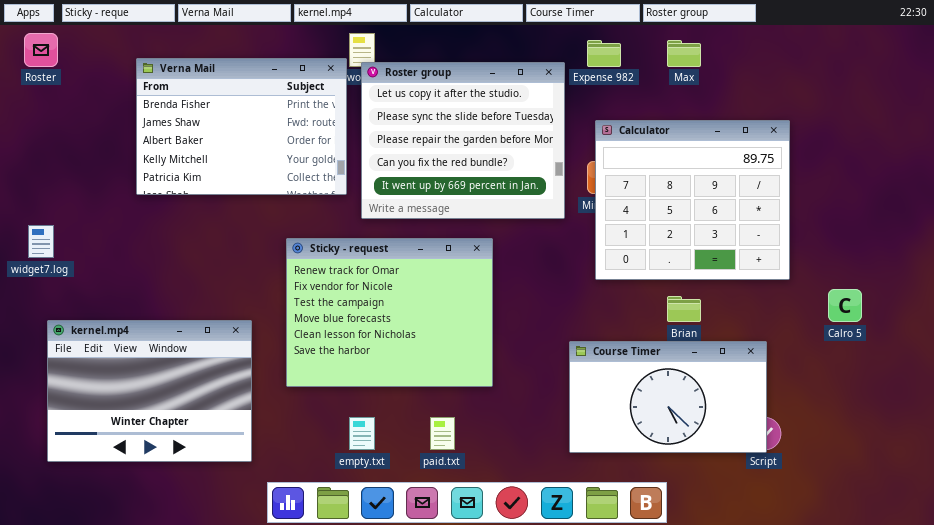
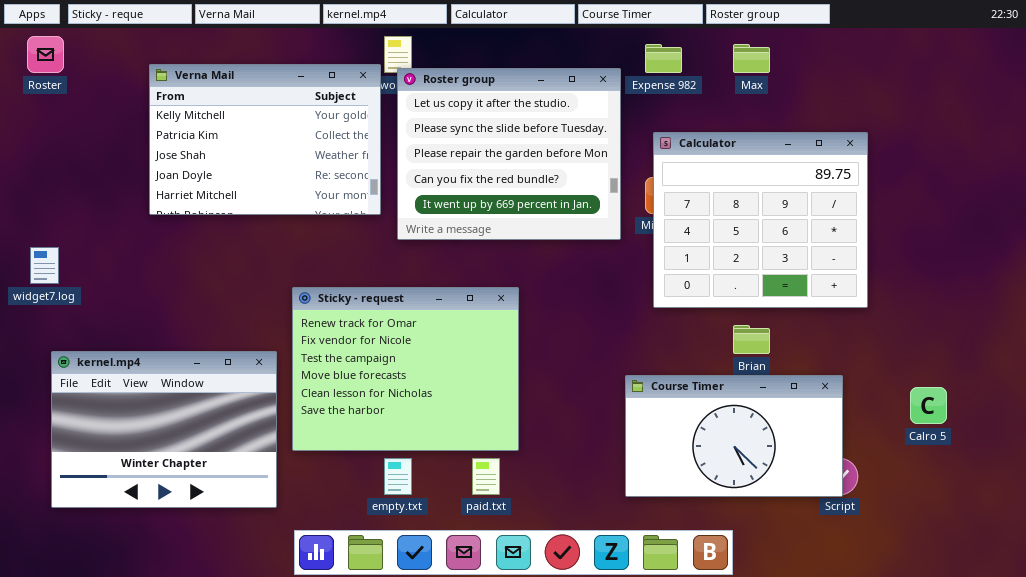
Verna Mail: [136,58,347,195] -> [149,64,381,215], scrolled down 3 rows
Sticky - request: [286,238,493,387] -> [292,287,519,451], moved
Calro 5: [828,289,862,322] -> [910,387,947,424], moved

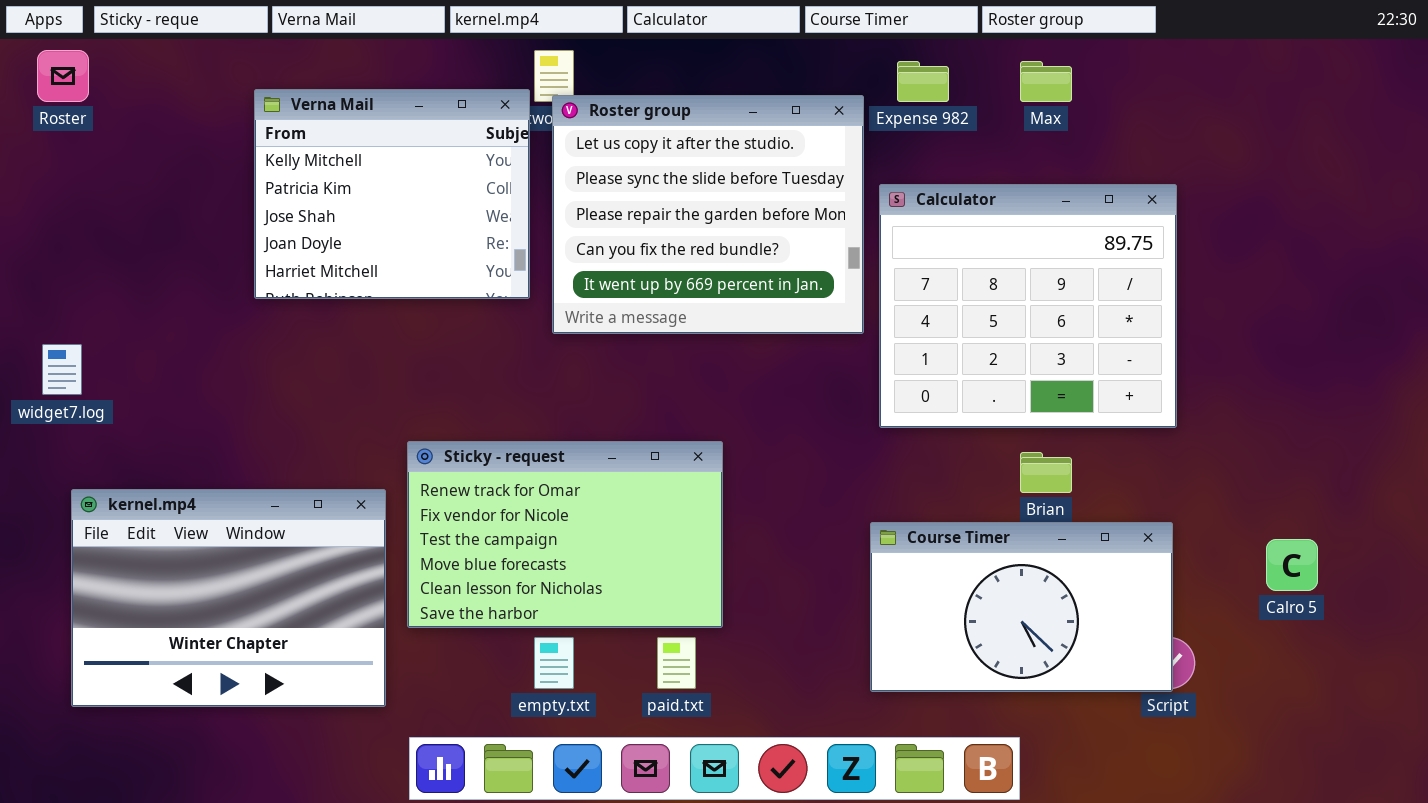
Verna Mail: [149,64,381,215] -> [254,89,530,299], resized
Calculator: [653,132,868,308] -> [879,184,1177,428], moved
Sticky - request: [292,287,519,451] -> [407,441,723,628], resized

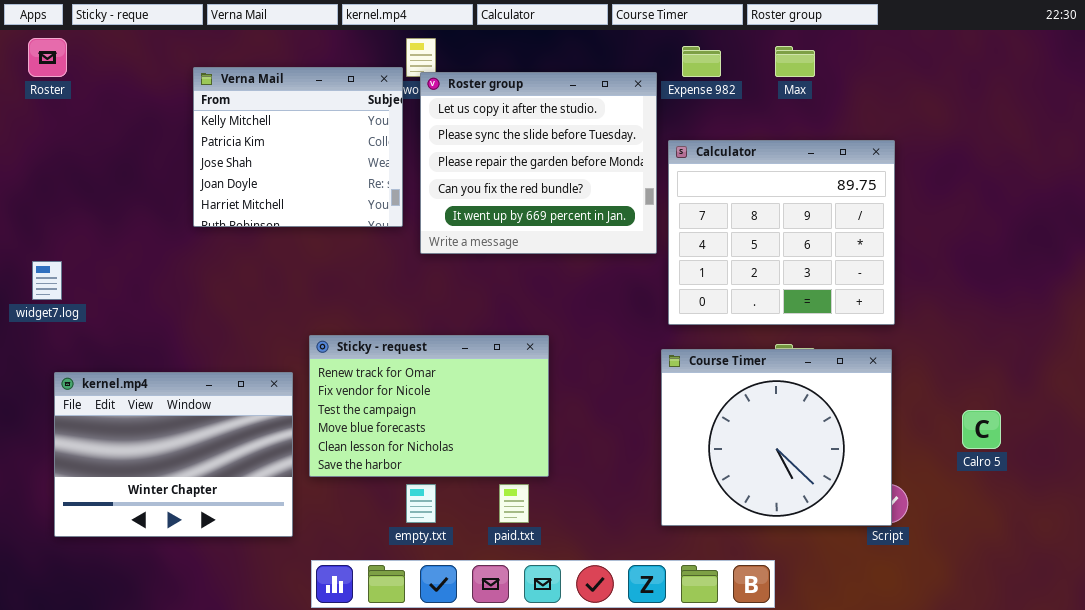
Course Timer: [870,522,1173,692] -> [661,349,892,526], resized

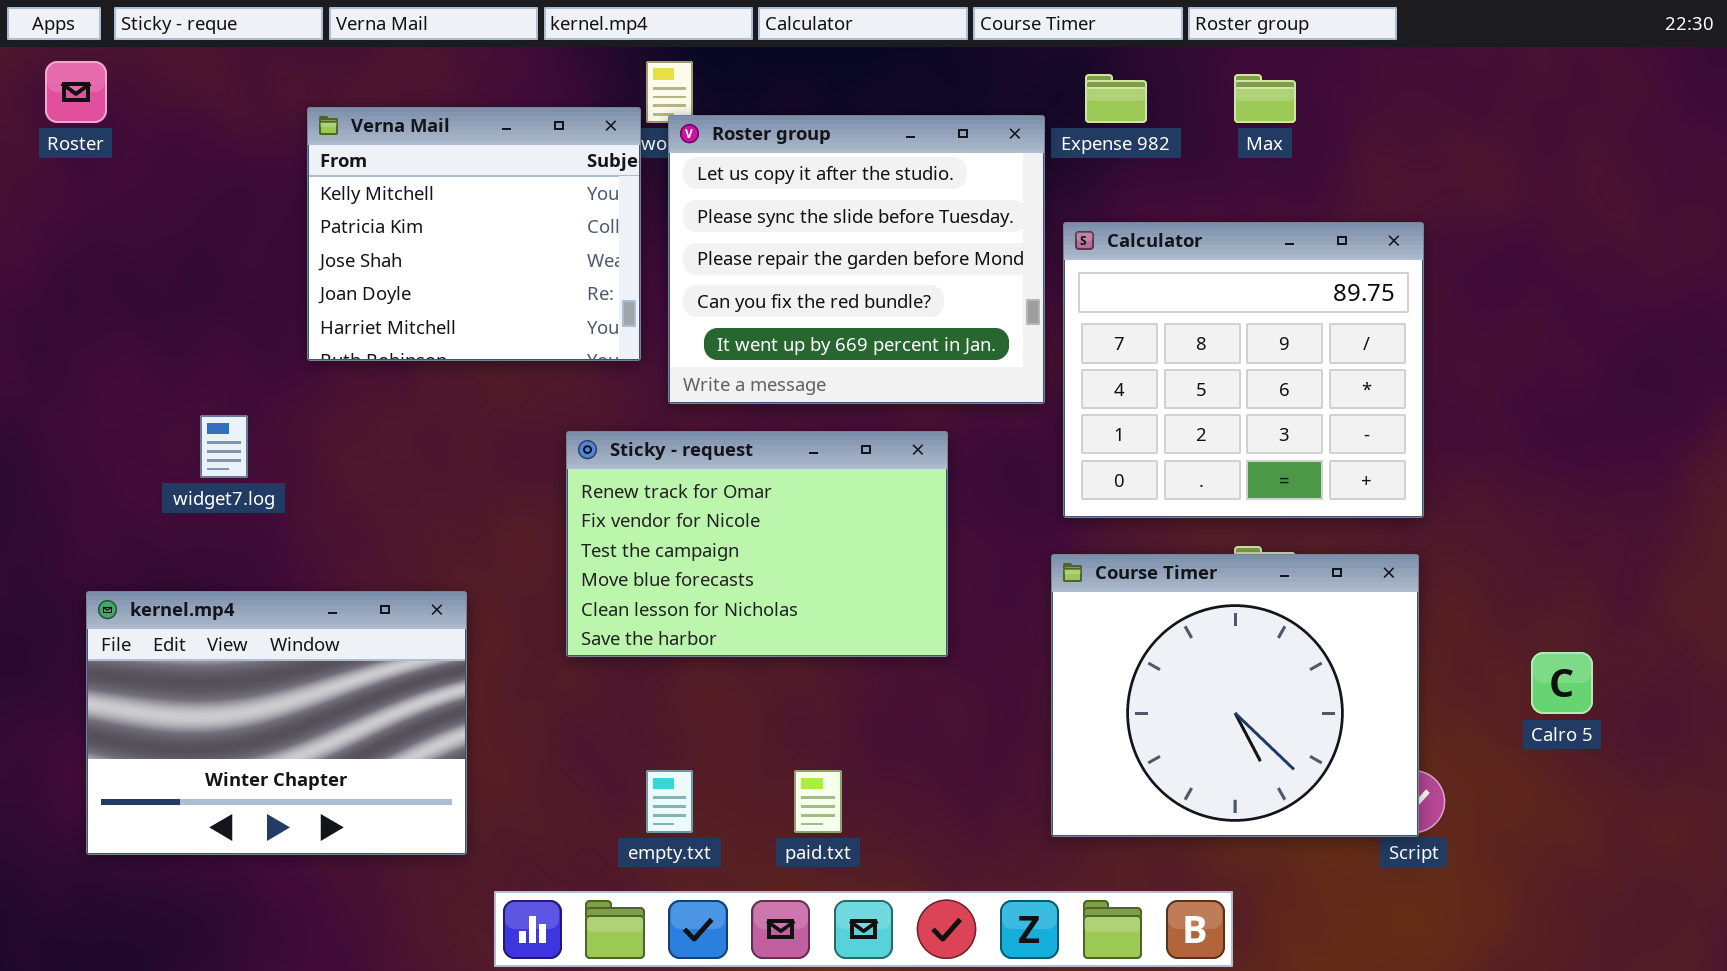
widget7.log: [32,261,62,300] -> [200,415,248,478], moved
Sticky - request: [309,335,549,477] -> [566,431,948,657], moved

